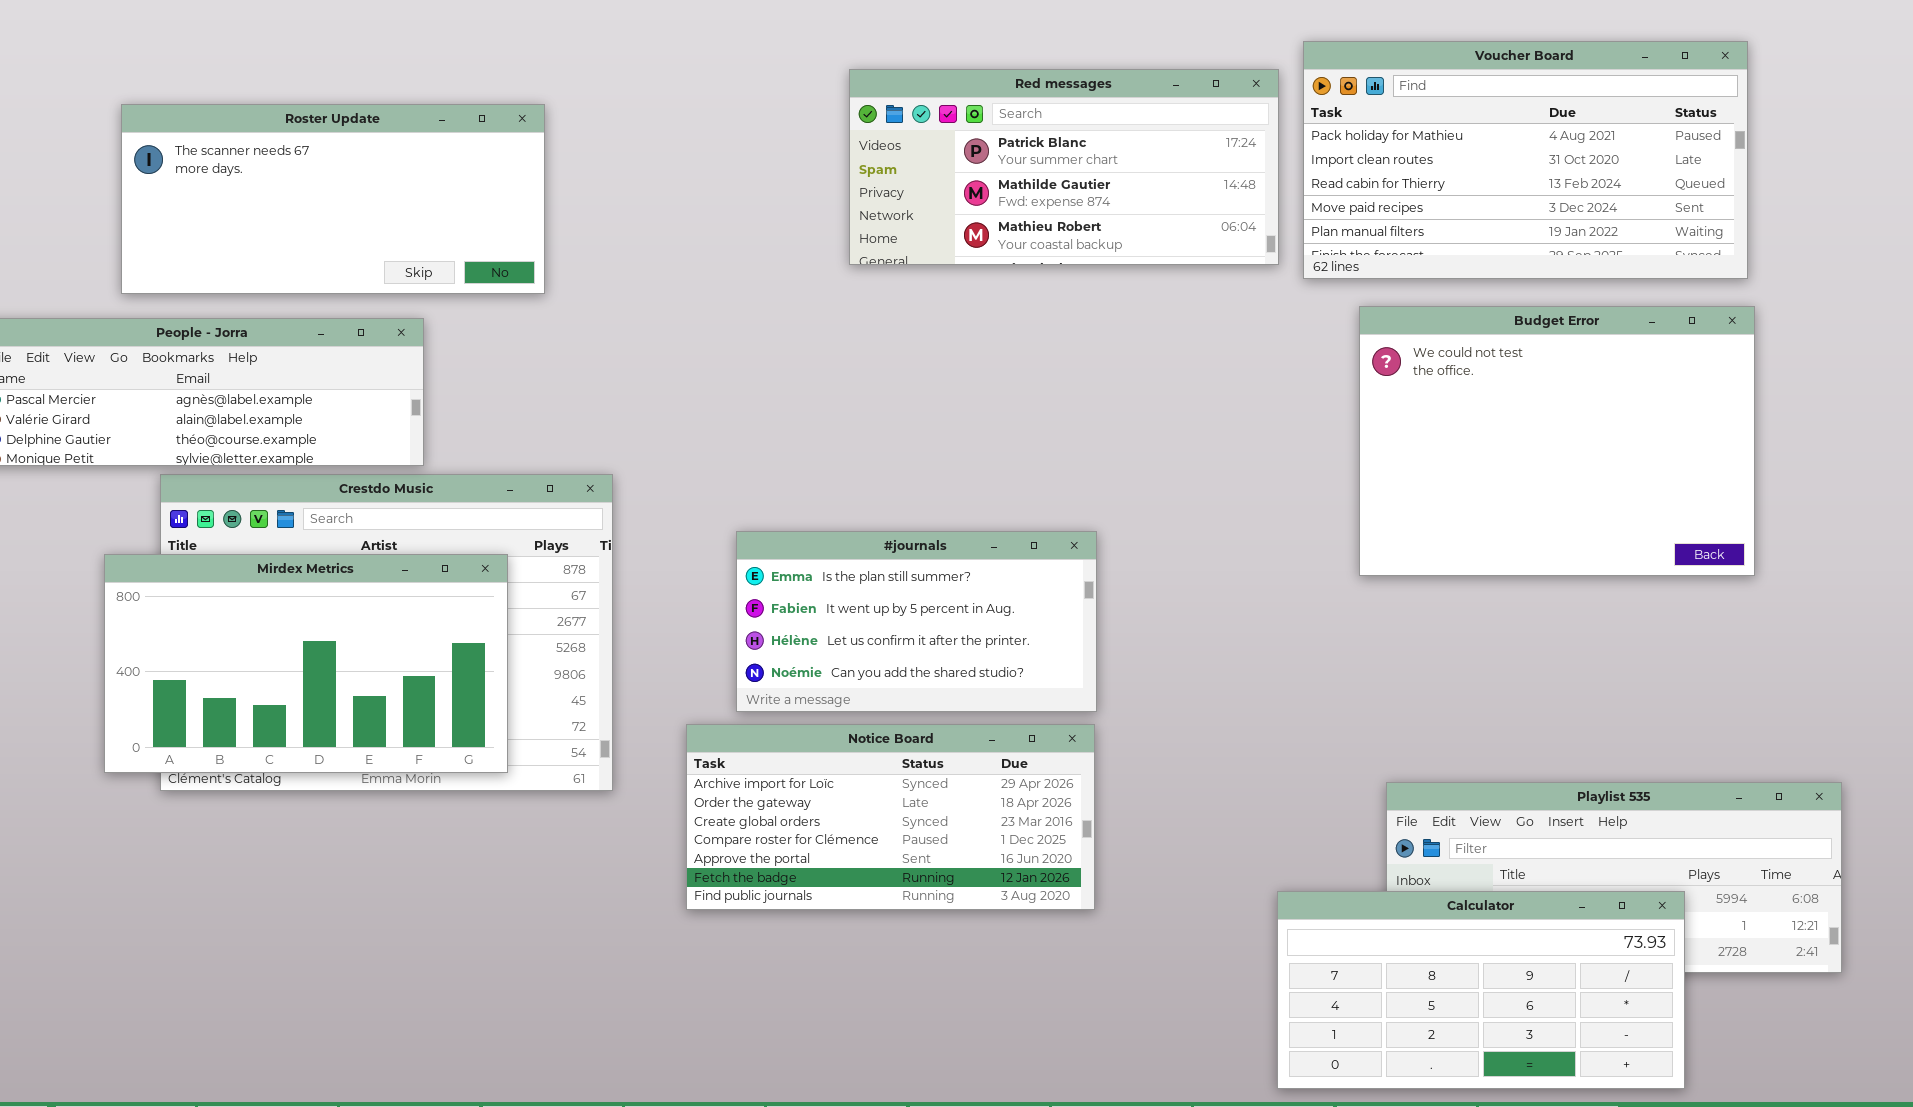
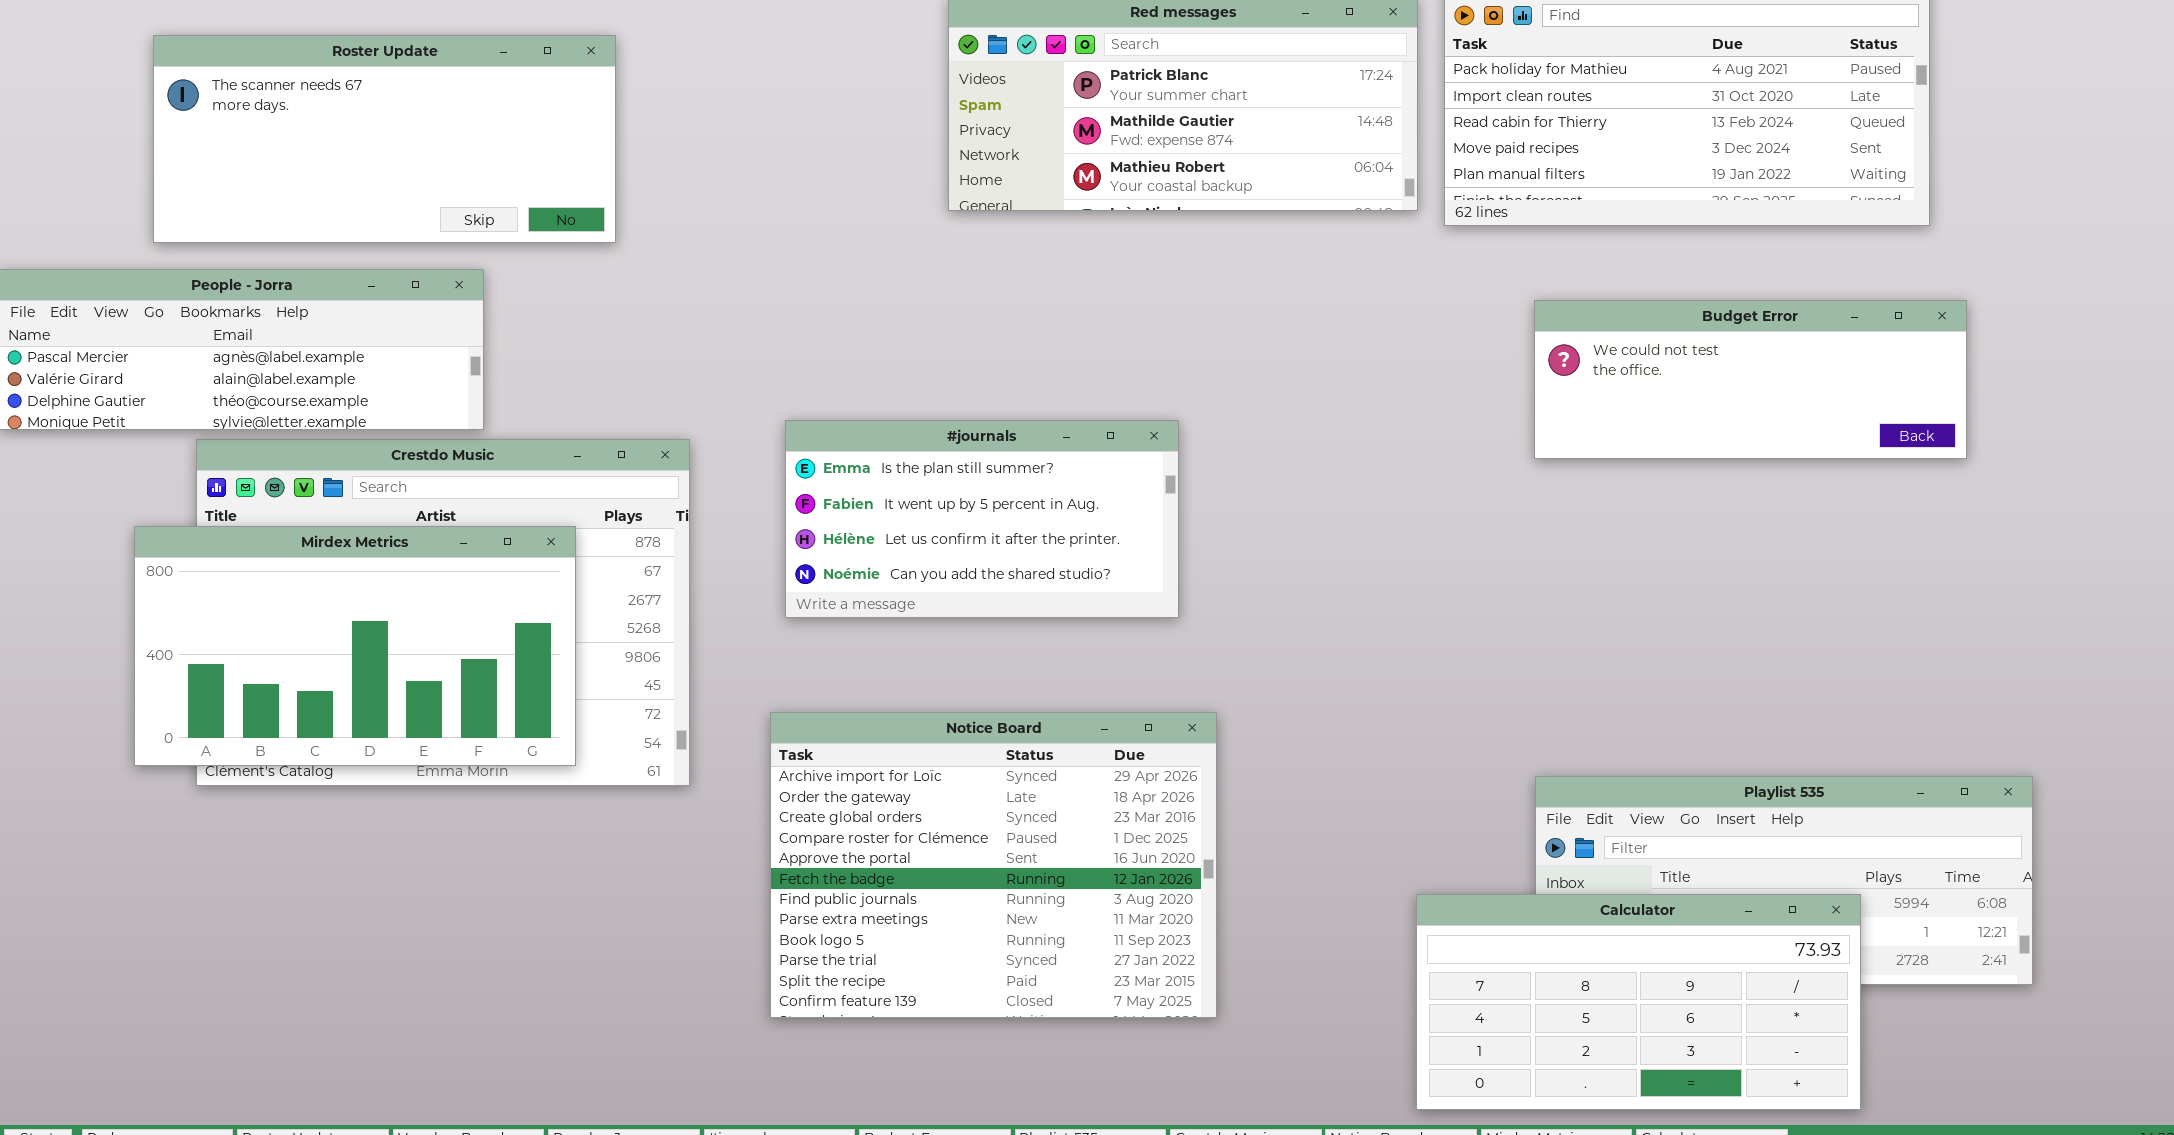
Budget Error: [1359,306,1755,576] -> [1534,300,1967,459], moved, resized
#journals: [736,531,1097,712] -> [785,420,1179,618], moved
Notice Board: [686,724,1095,910] -> [770,712,1217,1018], resized

